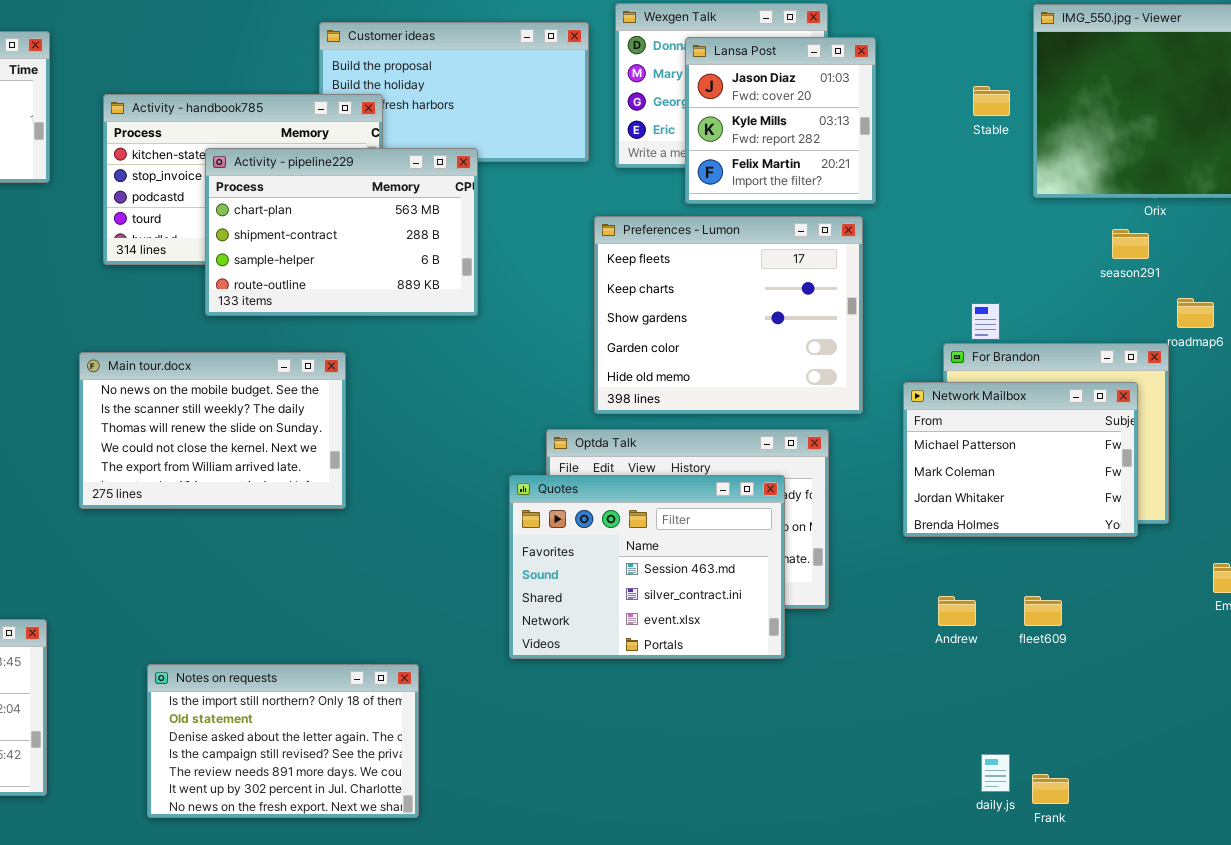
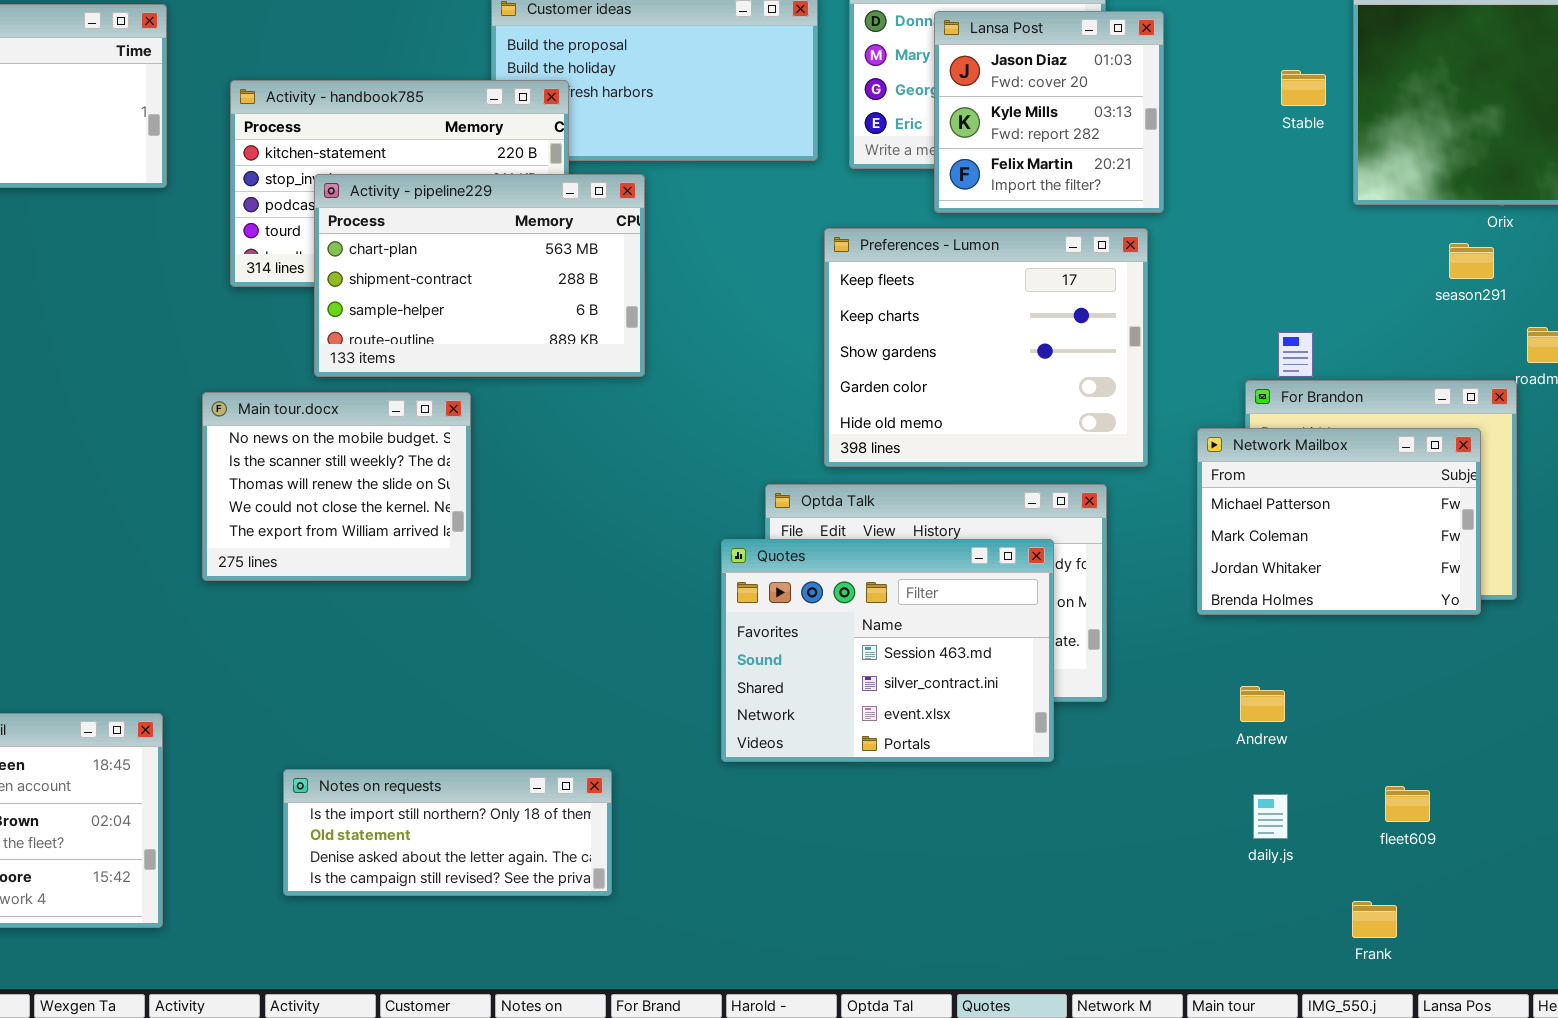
Activity - pipeline229: [205,148,478,316] -> [314,174,645,377], moved
Main tour.docx: [79,352,346,509] -> [202,392,471,581], resized
fleet609: [1024,596,1062,626] -> [1385,786,1430,822], moved
Notes on requests: [147,664,419,818] -> [283,769,612,896], resized
daily.js: [981,754,1010,792] -> [1253,794,1288,839], moved

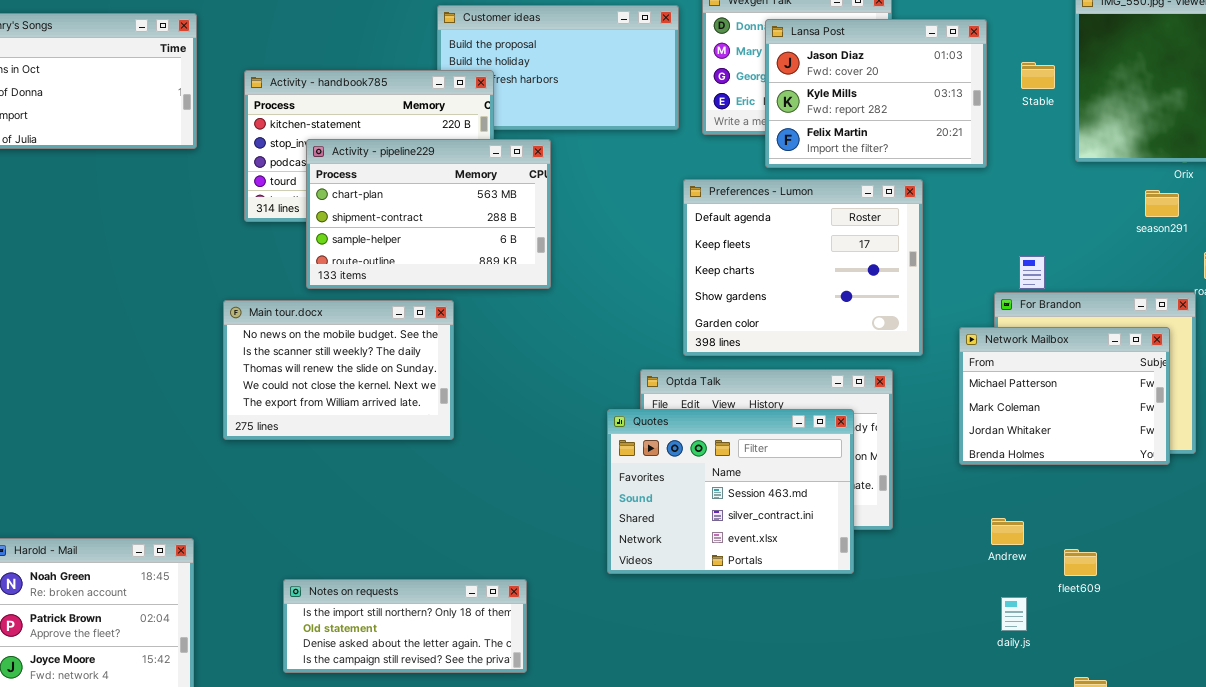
Lansa Post: [934,11,1164,213] -> [765,19,987,168], resized
Preferences - Lumon: [824,228,1148,467] -> [683,179,923,356], scrolled up 1 row
Main tour.docx: [202,392,471,581] -> [223,300,454,440], resized
fleet609: [1385,786,1430,822] -> [1064,549,1097,576], moved

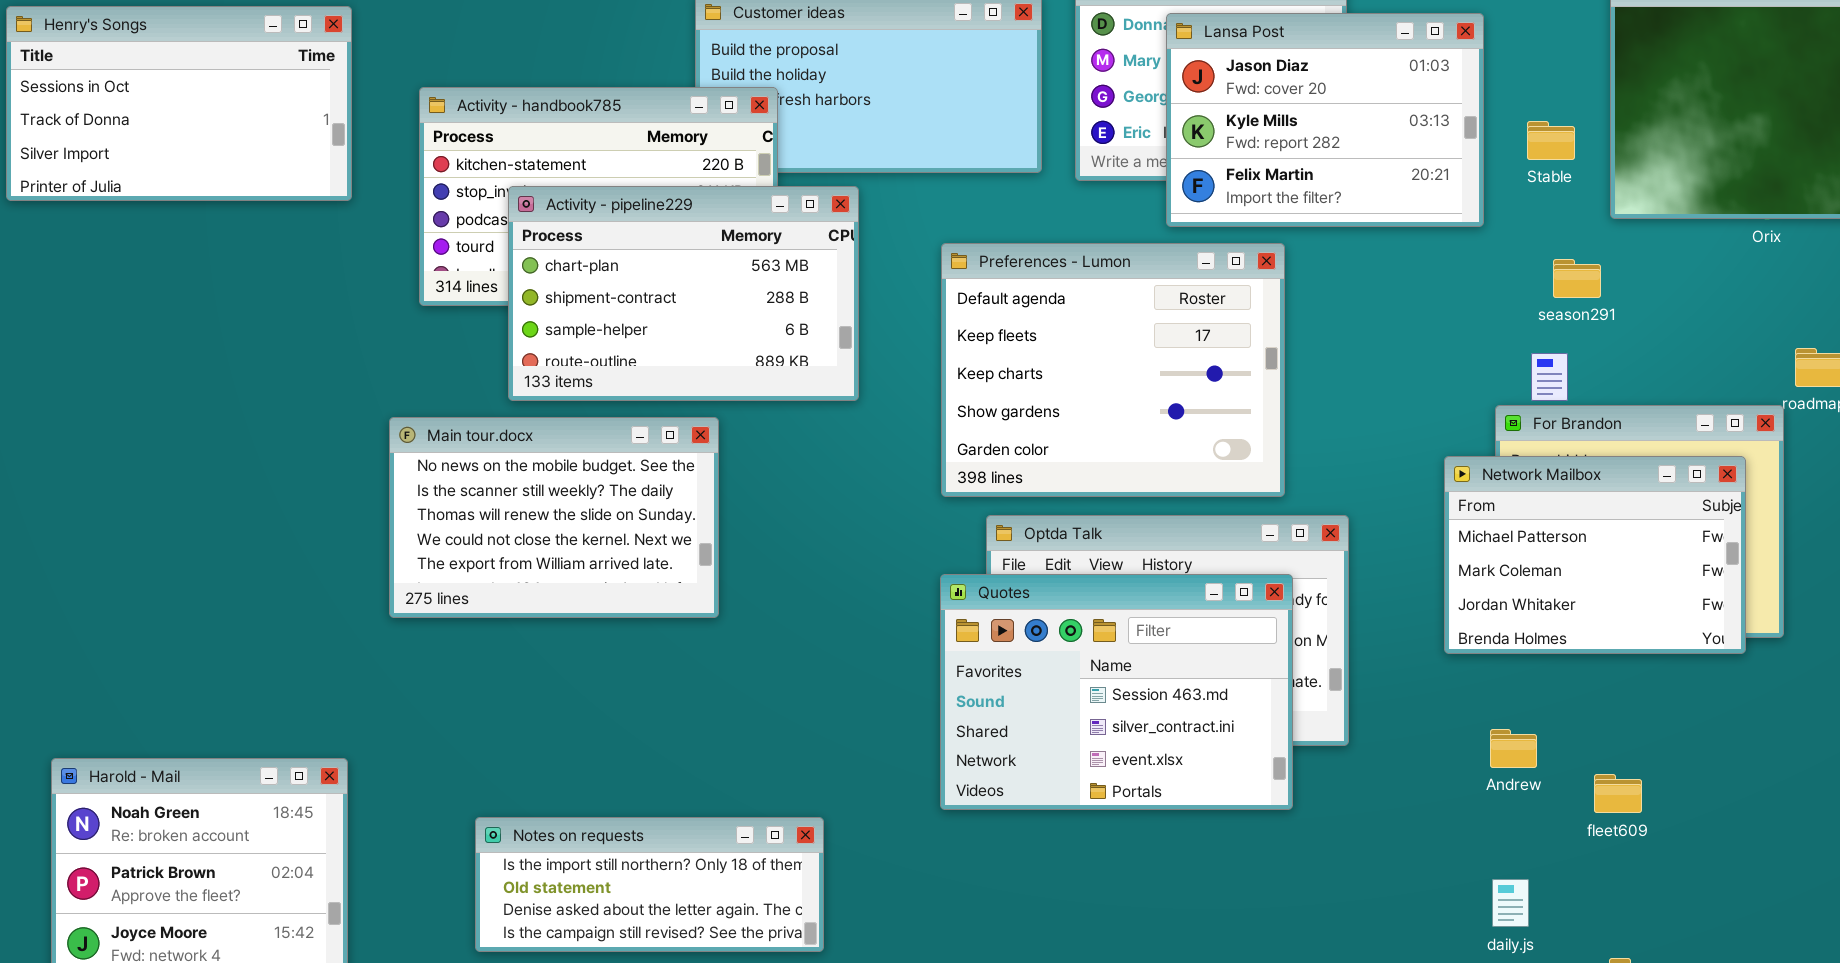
Stable: [1021,62,1055,89] -> [1527,121,1575,160], moved
Preferences - Lumon: [683,179,923,356] -> [941,243,1285,497], moved
season291: [1145,190,1179,217] -> [1553,259,1601,298], moved
daily.js: [1001,597,1027,631] -> [1492,879,1529,927], moved

